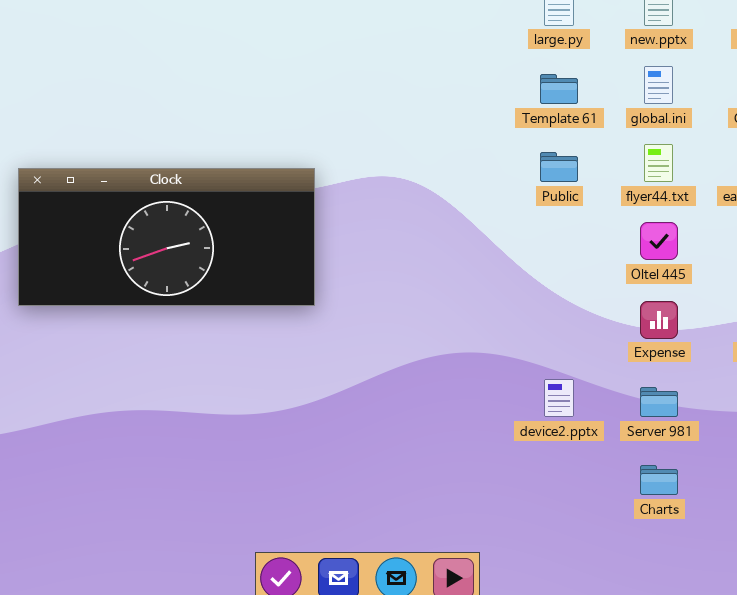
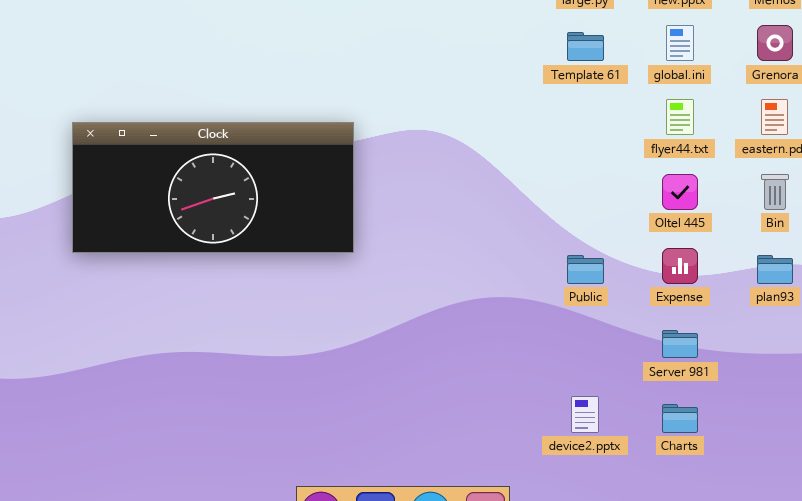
Public: [540,152,578,182] -> [567,255,604,284], moved
device2.pptx: [544,379,574,417] -> [571,396,599,433], moved

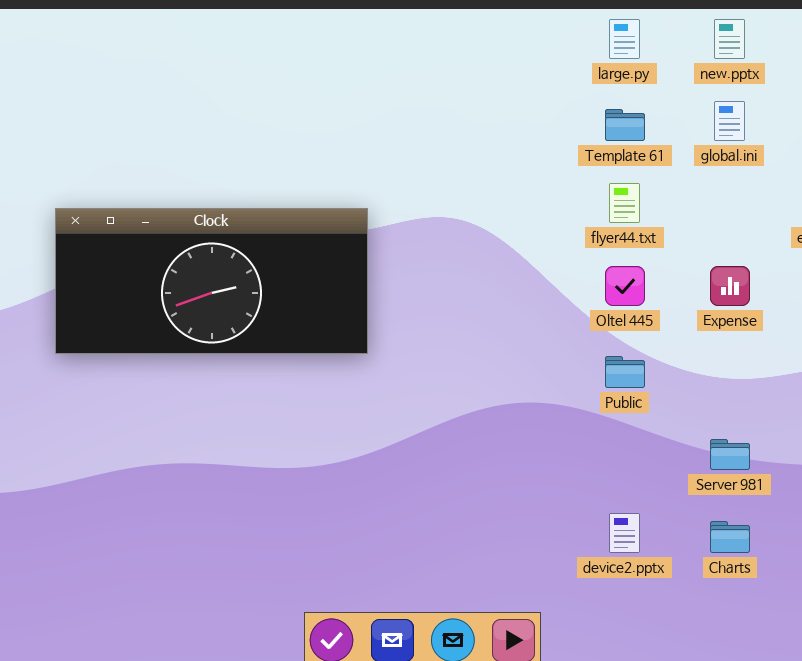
flyer44.txt: [666,99,694,135] -> [609,183,640,223], moved
Oltel 445: [662,174,698,210] -> [605,266,645,306], moved
Expense: [662,248,698,284] -> [710,266,750,306], moved

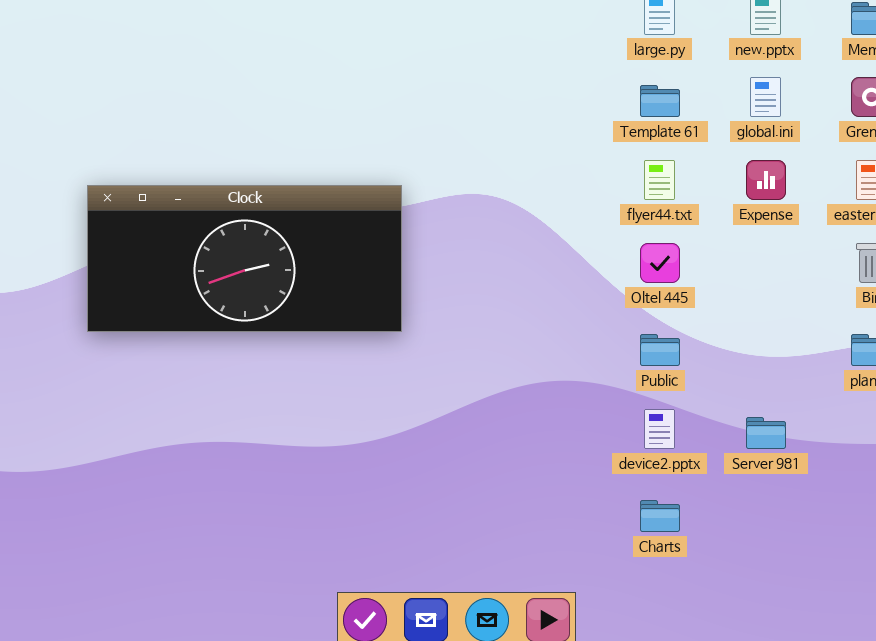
Expense: [710,266,750,306] -> [746,160,786,200], moved
device2.pptx: [609,513,640,553] -> [644,409,675,449], moved
Charts: [710,521,750,553] -> [640,500,680,532], moved

